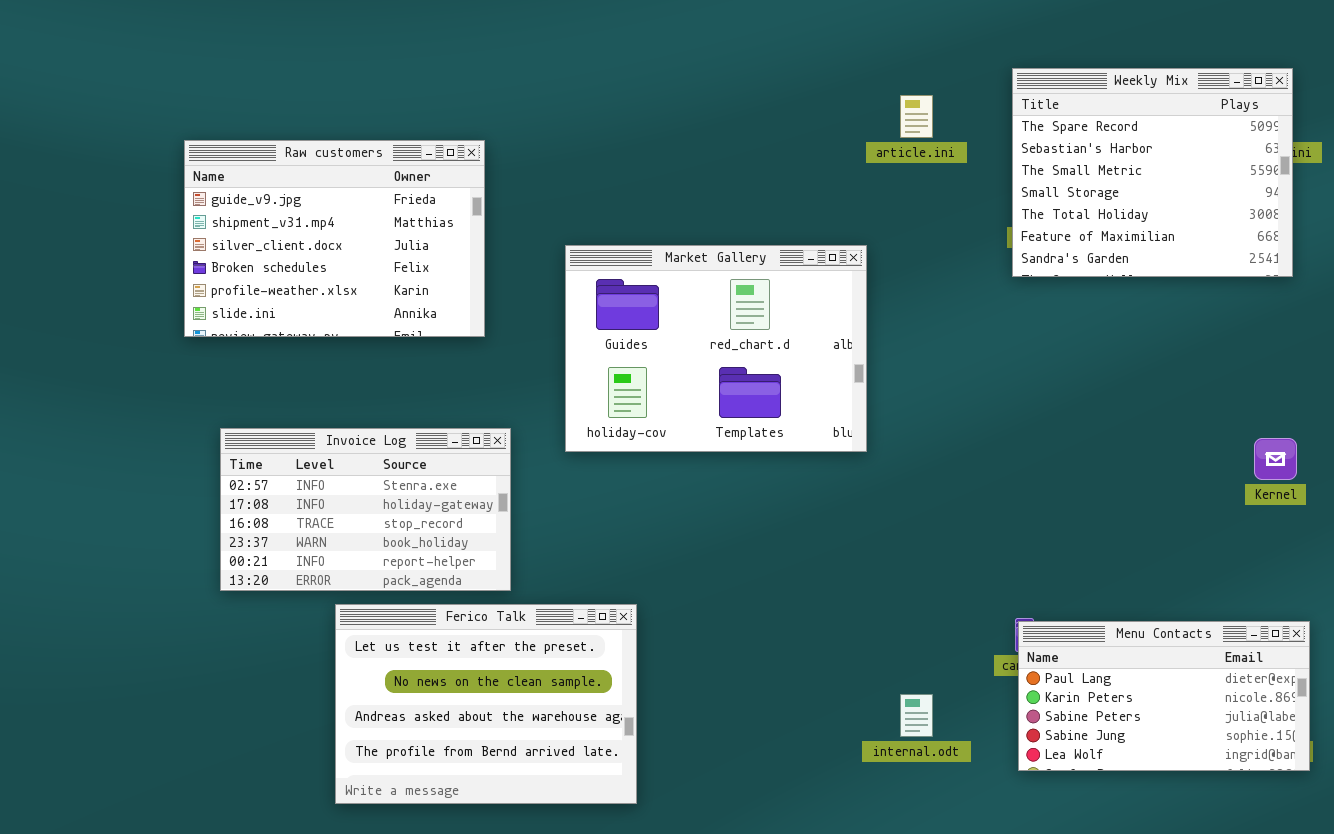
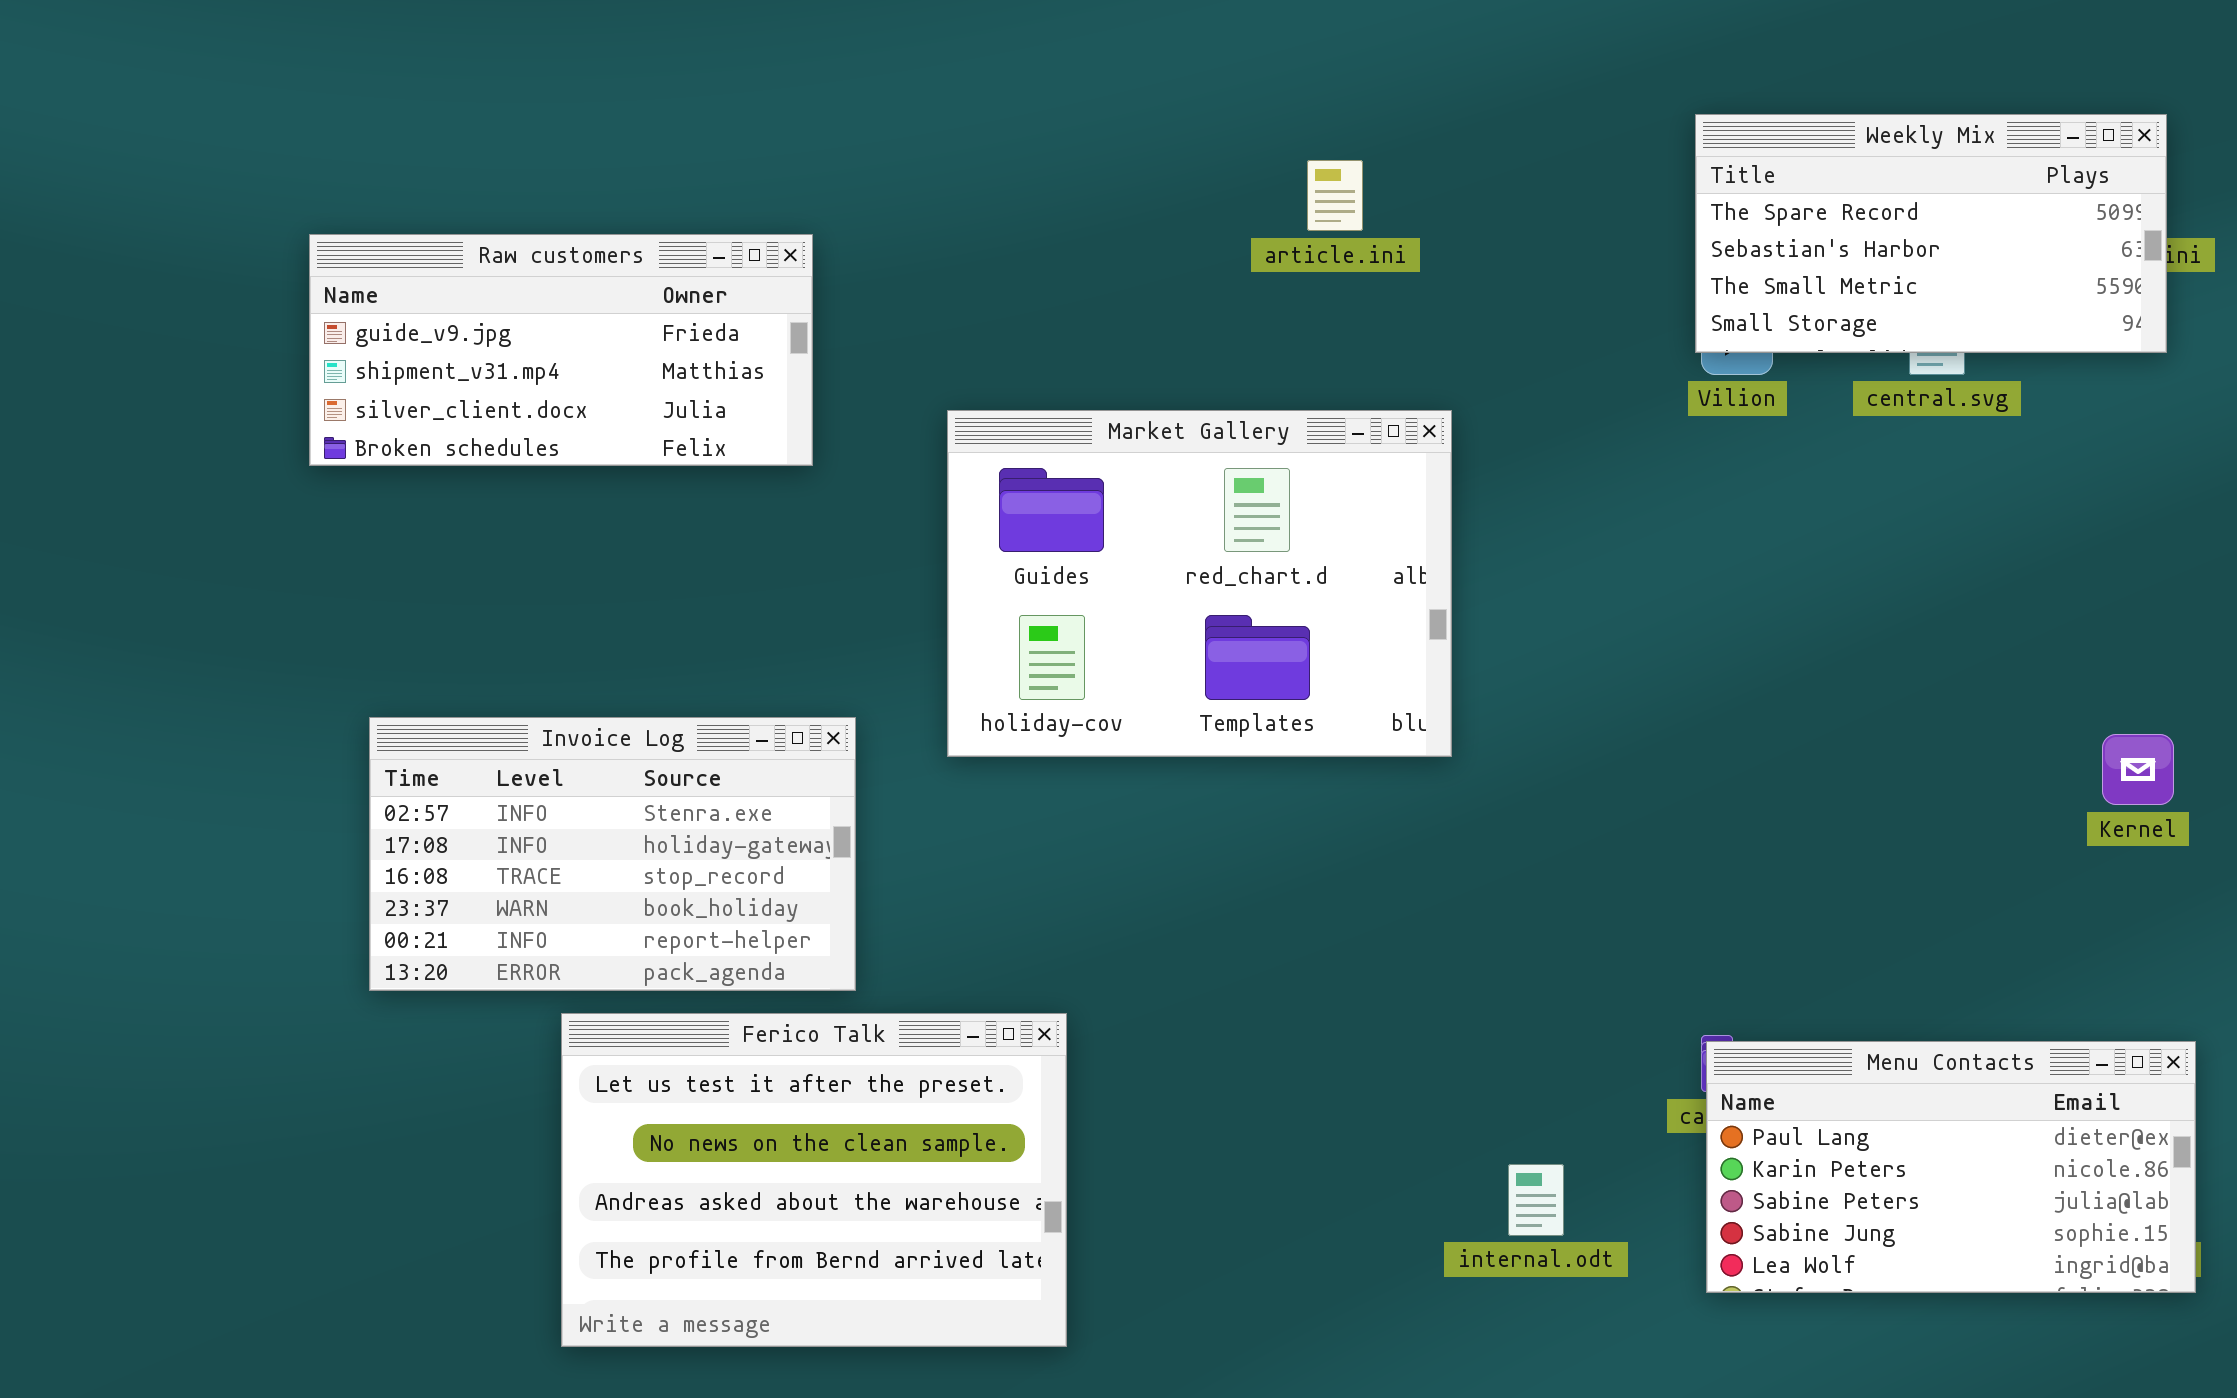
Weekly Mix: [1012,68,1293,277] -> [1695,114,2167,353], resized
article.ini: [900,95,933,138] -> [1307,160,1363,231], moved
Raw customers: [184,140,485,337] -> [309,234,813,466], resized

